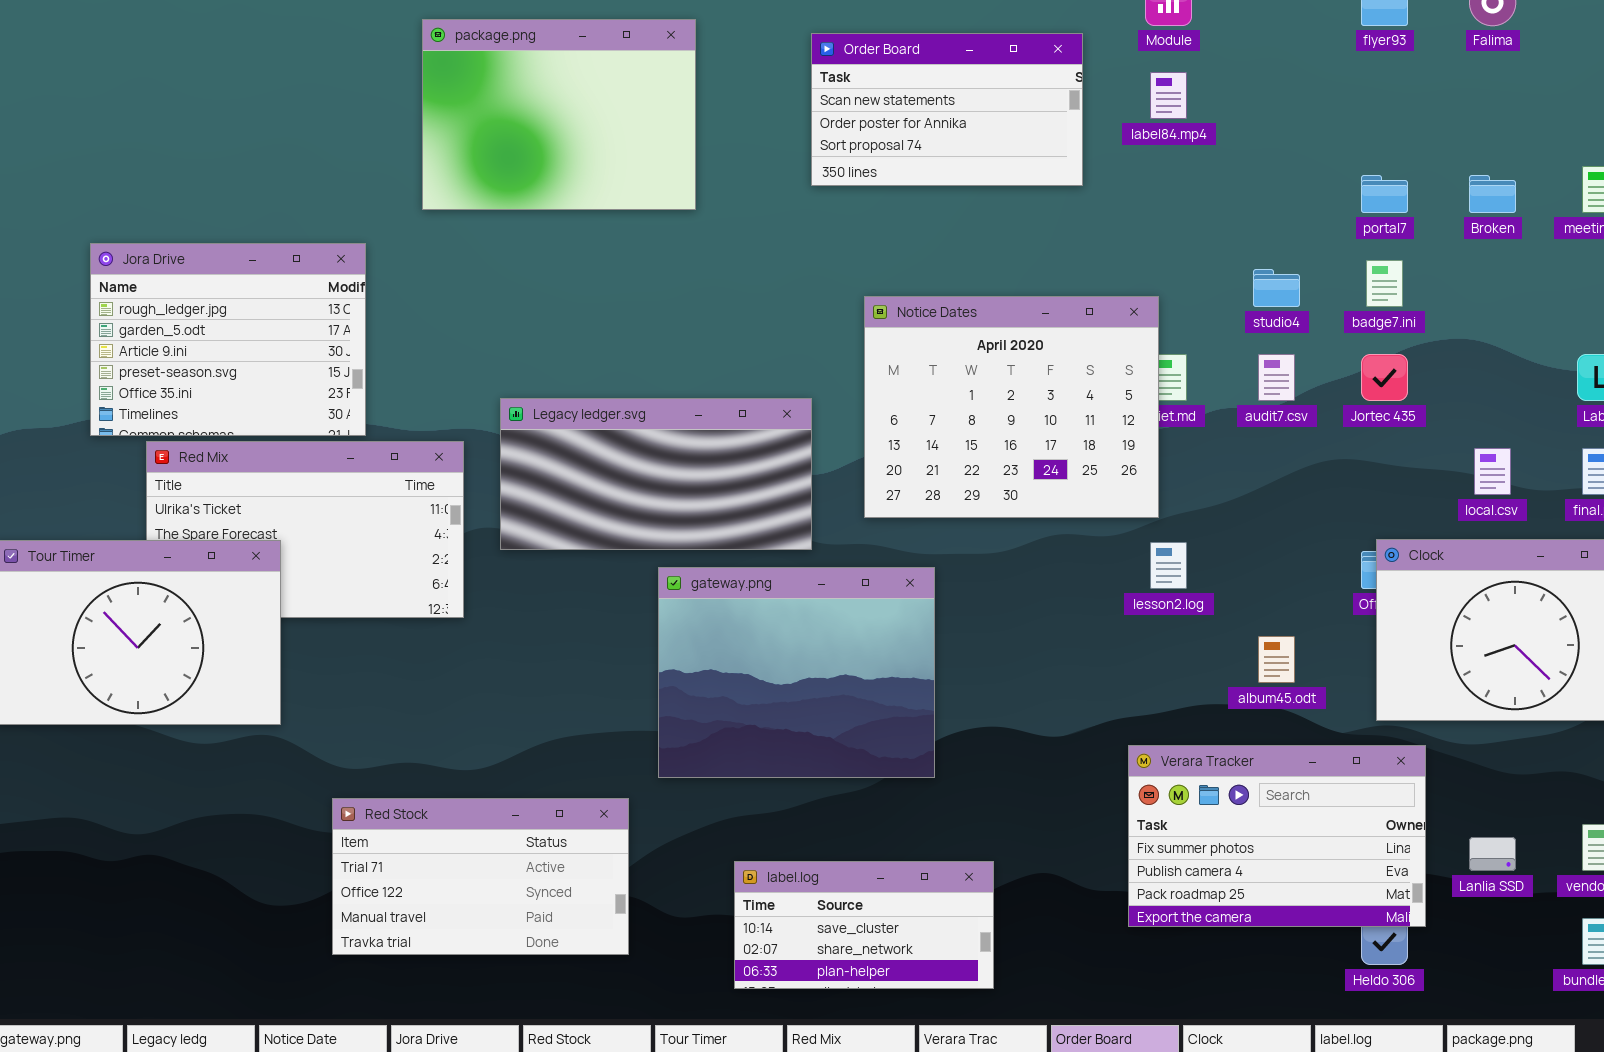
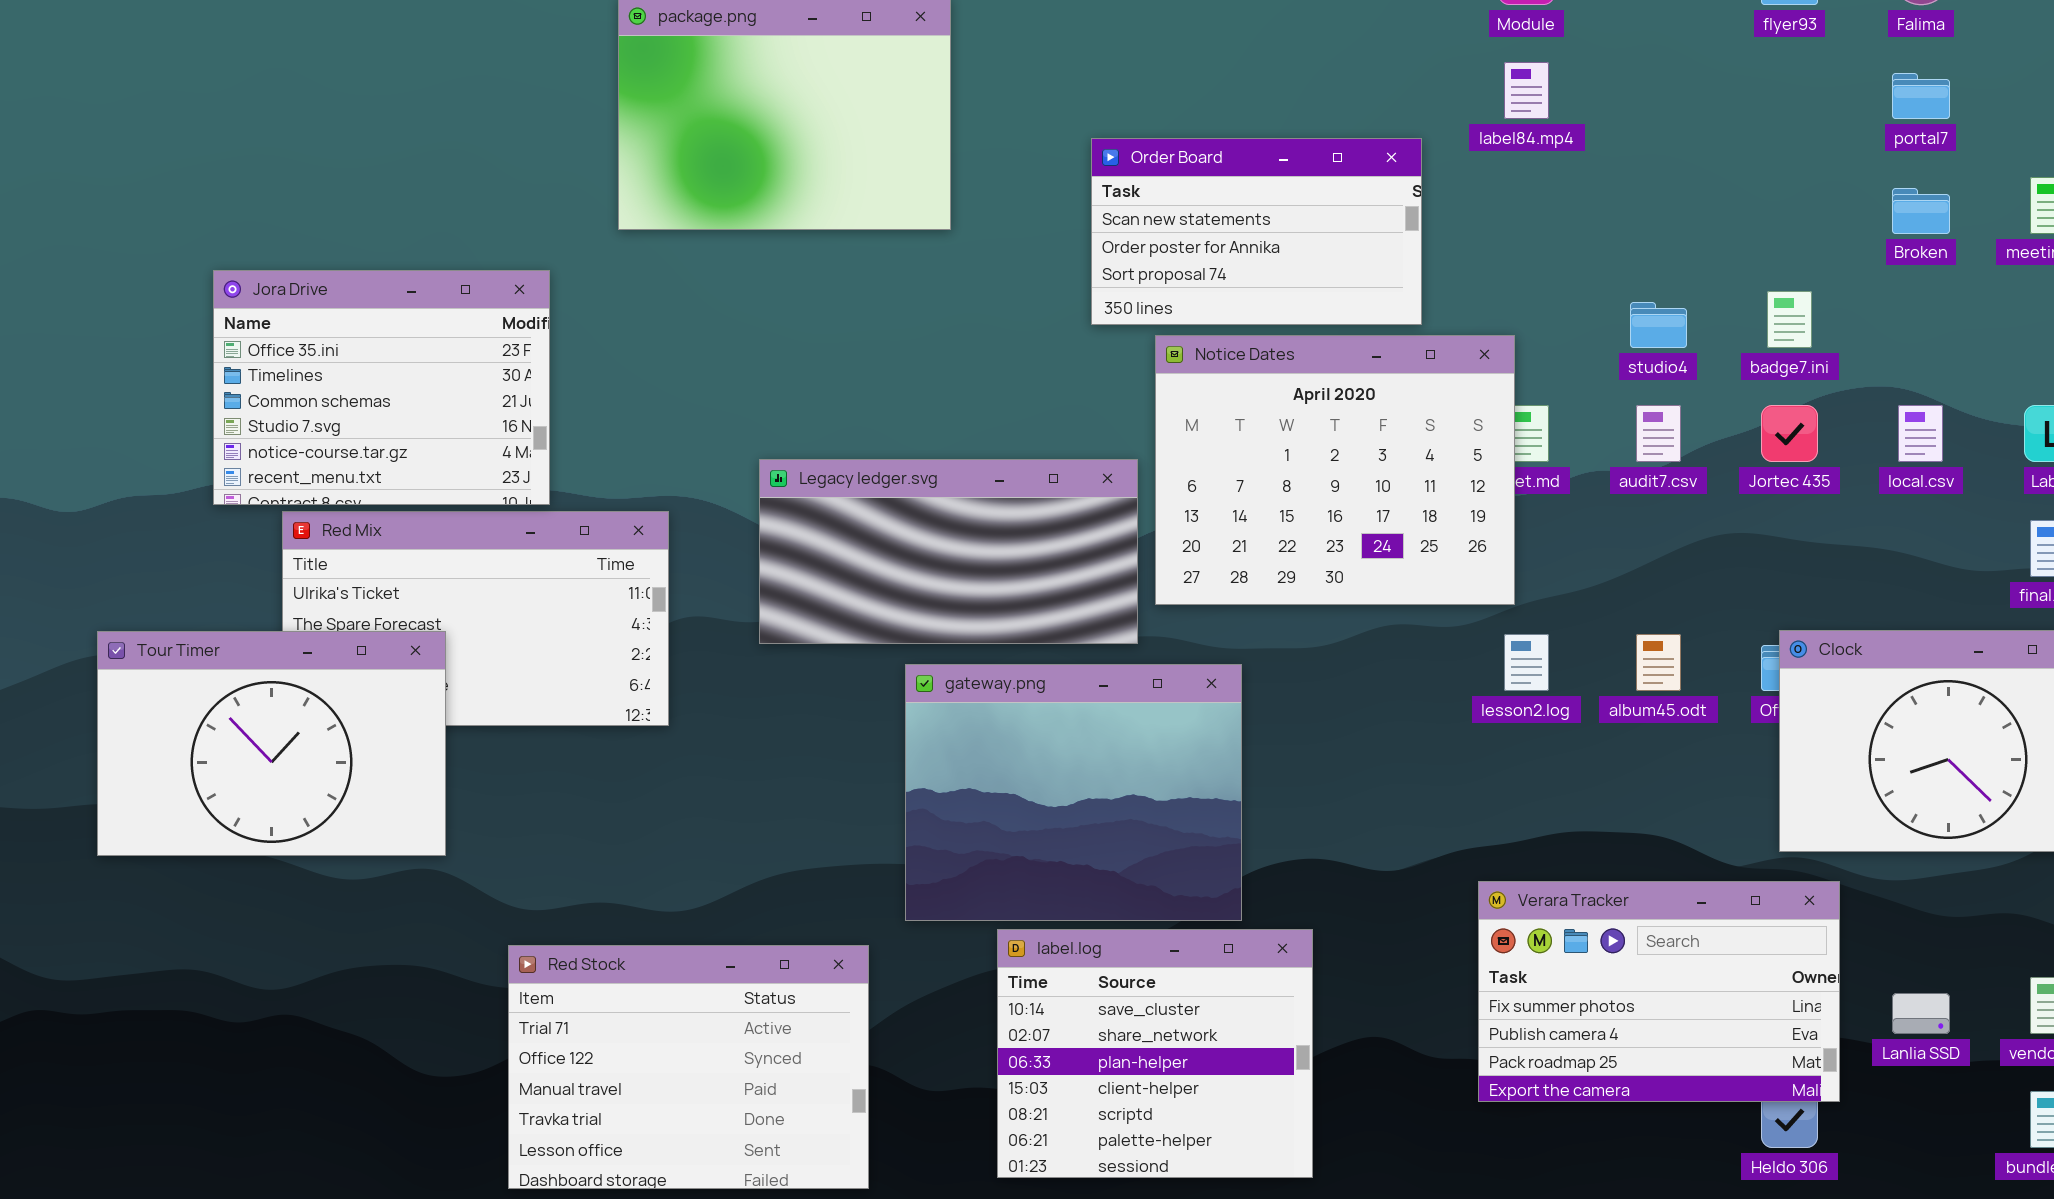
Order Board: [811,33,1083,186] -> [1091,138,1422,325], moved
portal7: [1361,175,1408,213] -> [1892,73,1950,119], moved
Jora Drive: [90,243,366,436] -> [213,270,550,505], scrolled down 4 rows
Legacy ledger.svg: [500,398,812,550] -> [759,459,1138,644], moved
local.csv: [1474,448,1511,495] -> [1898,405,1943,462], moved
album45.odt: [1258,636,1295,683] -> [1636,634,1681,691], moved
Red Stock: [332,798,629,955] -> [508,945,869,1189], resized
label.log: [734,861,994,989] -> [997,929,1313,1178], resized

